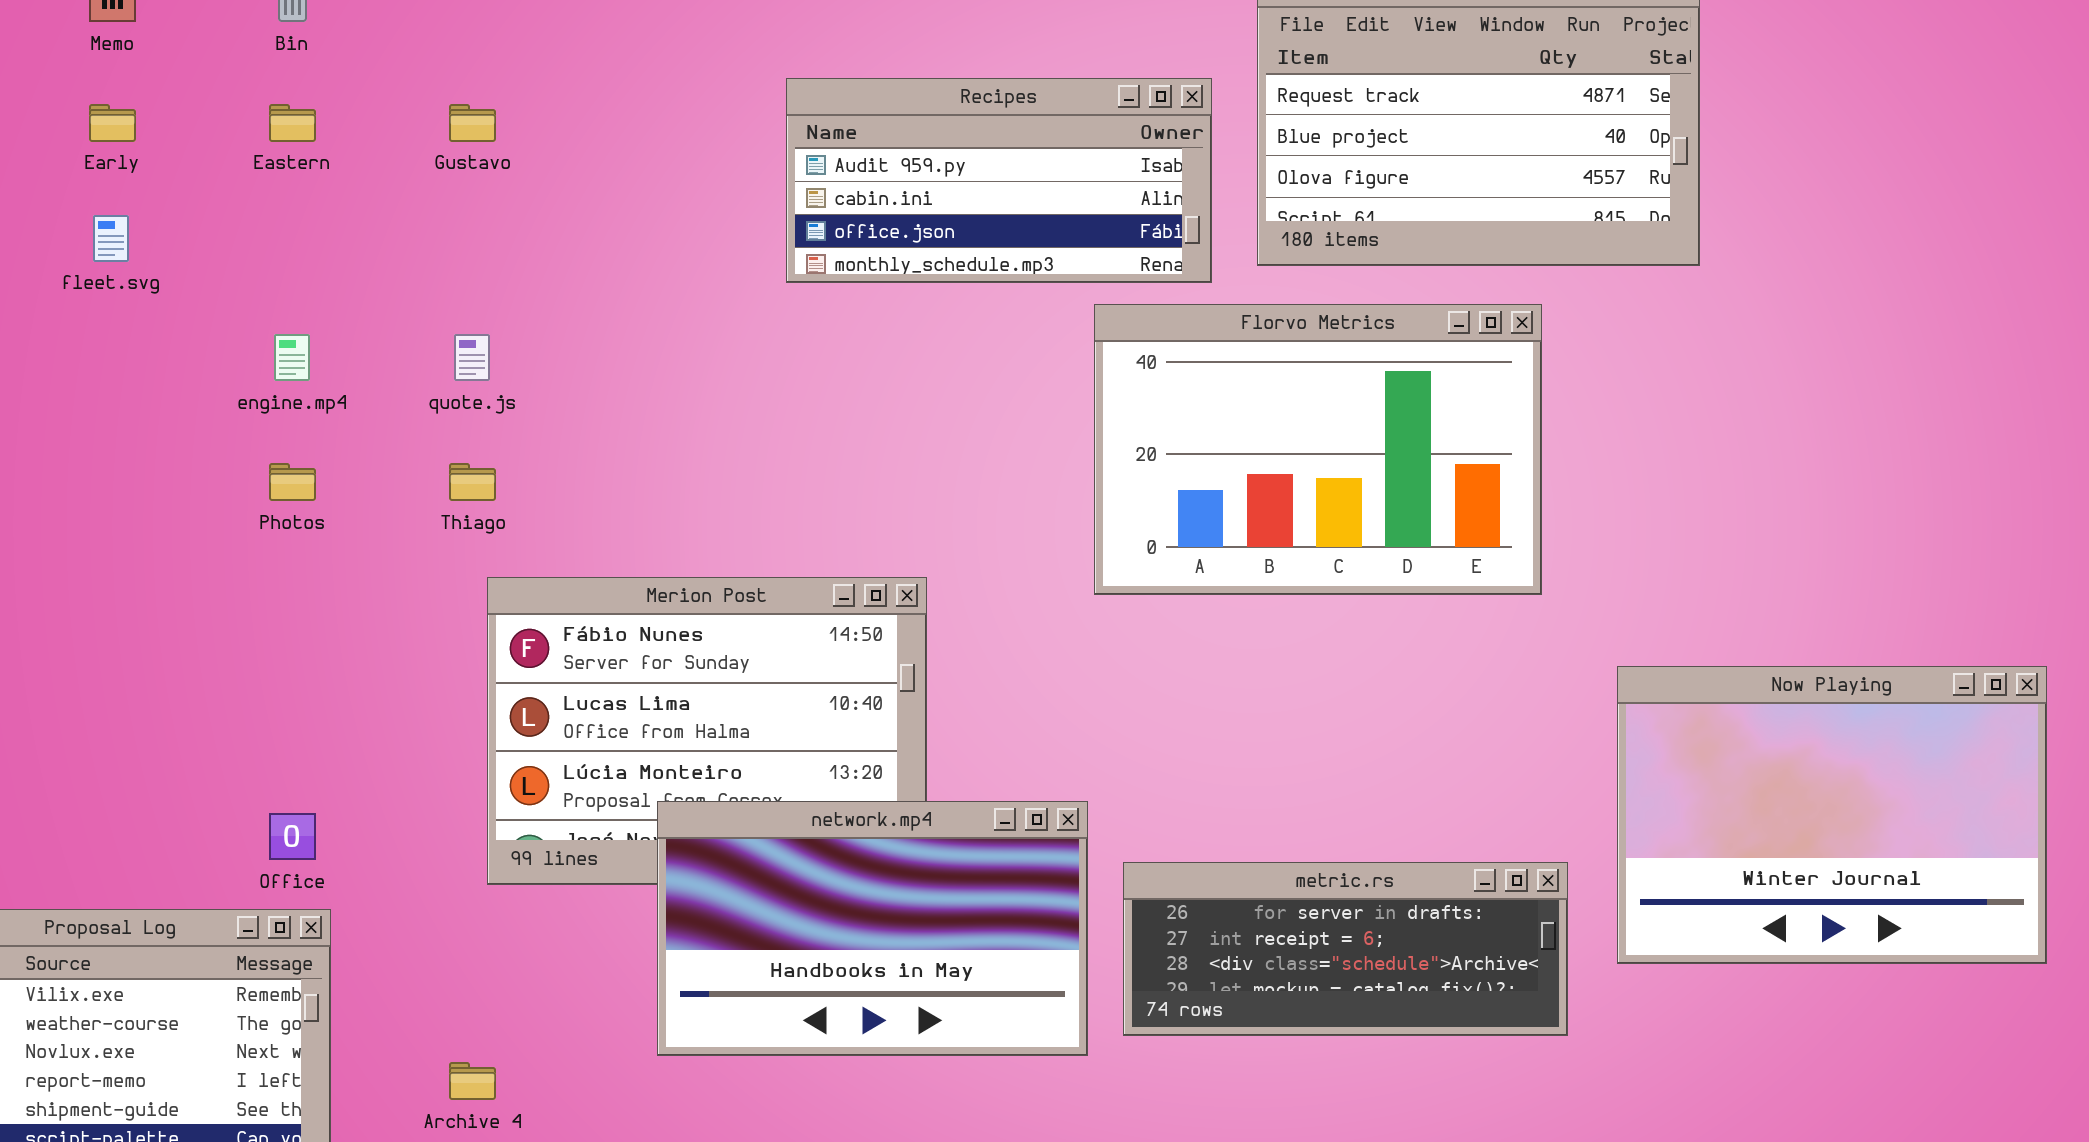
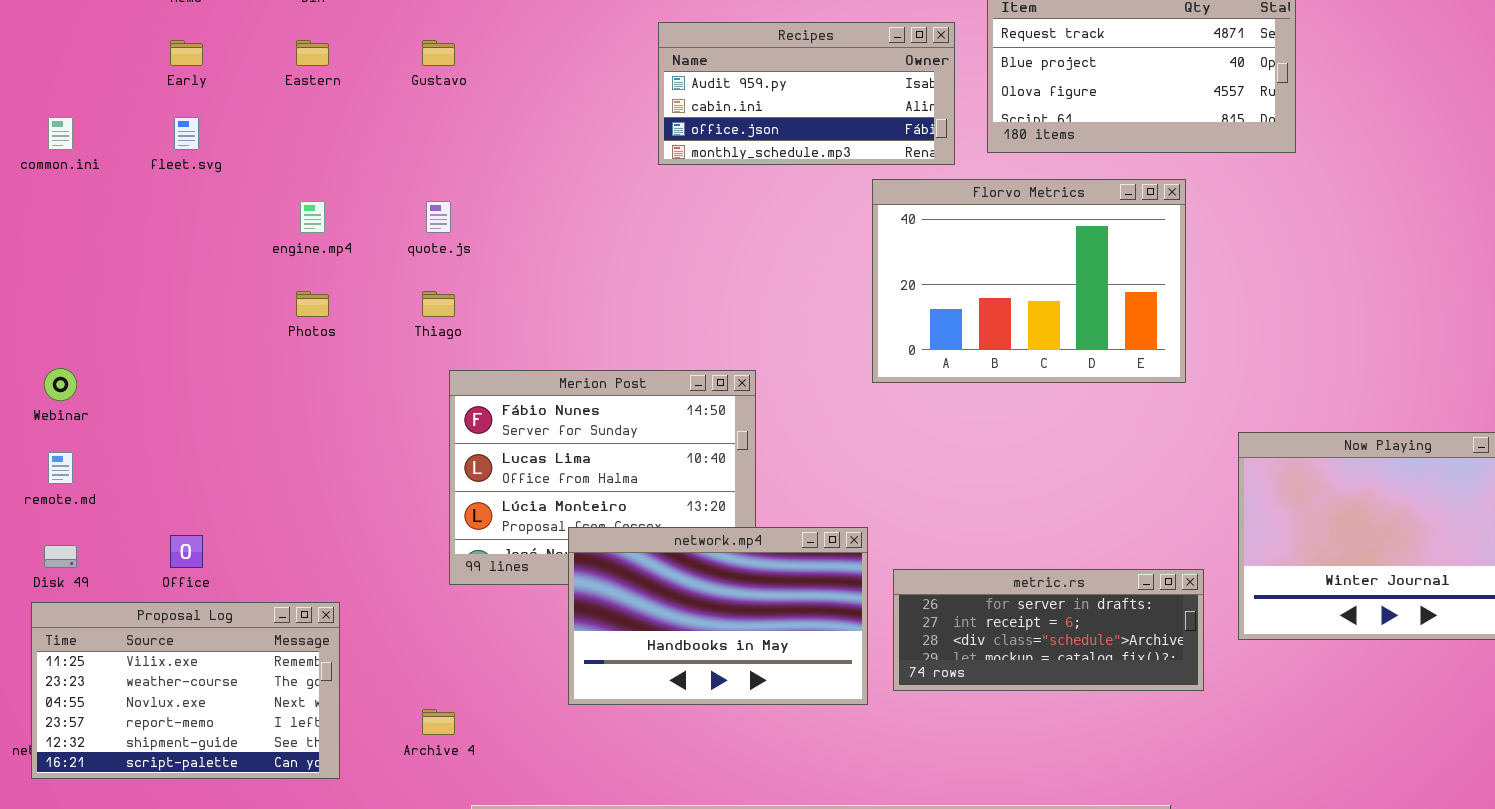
Office: [269,813,316,860] -> [170,535,203,568], moved

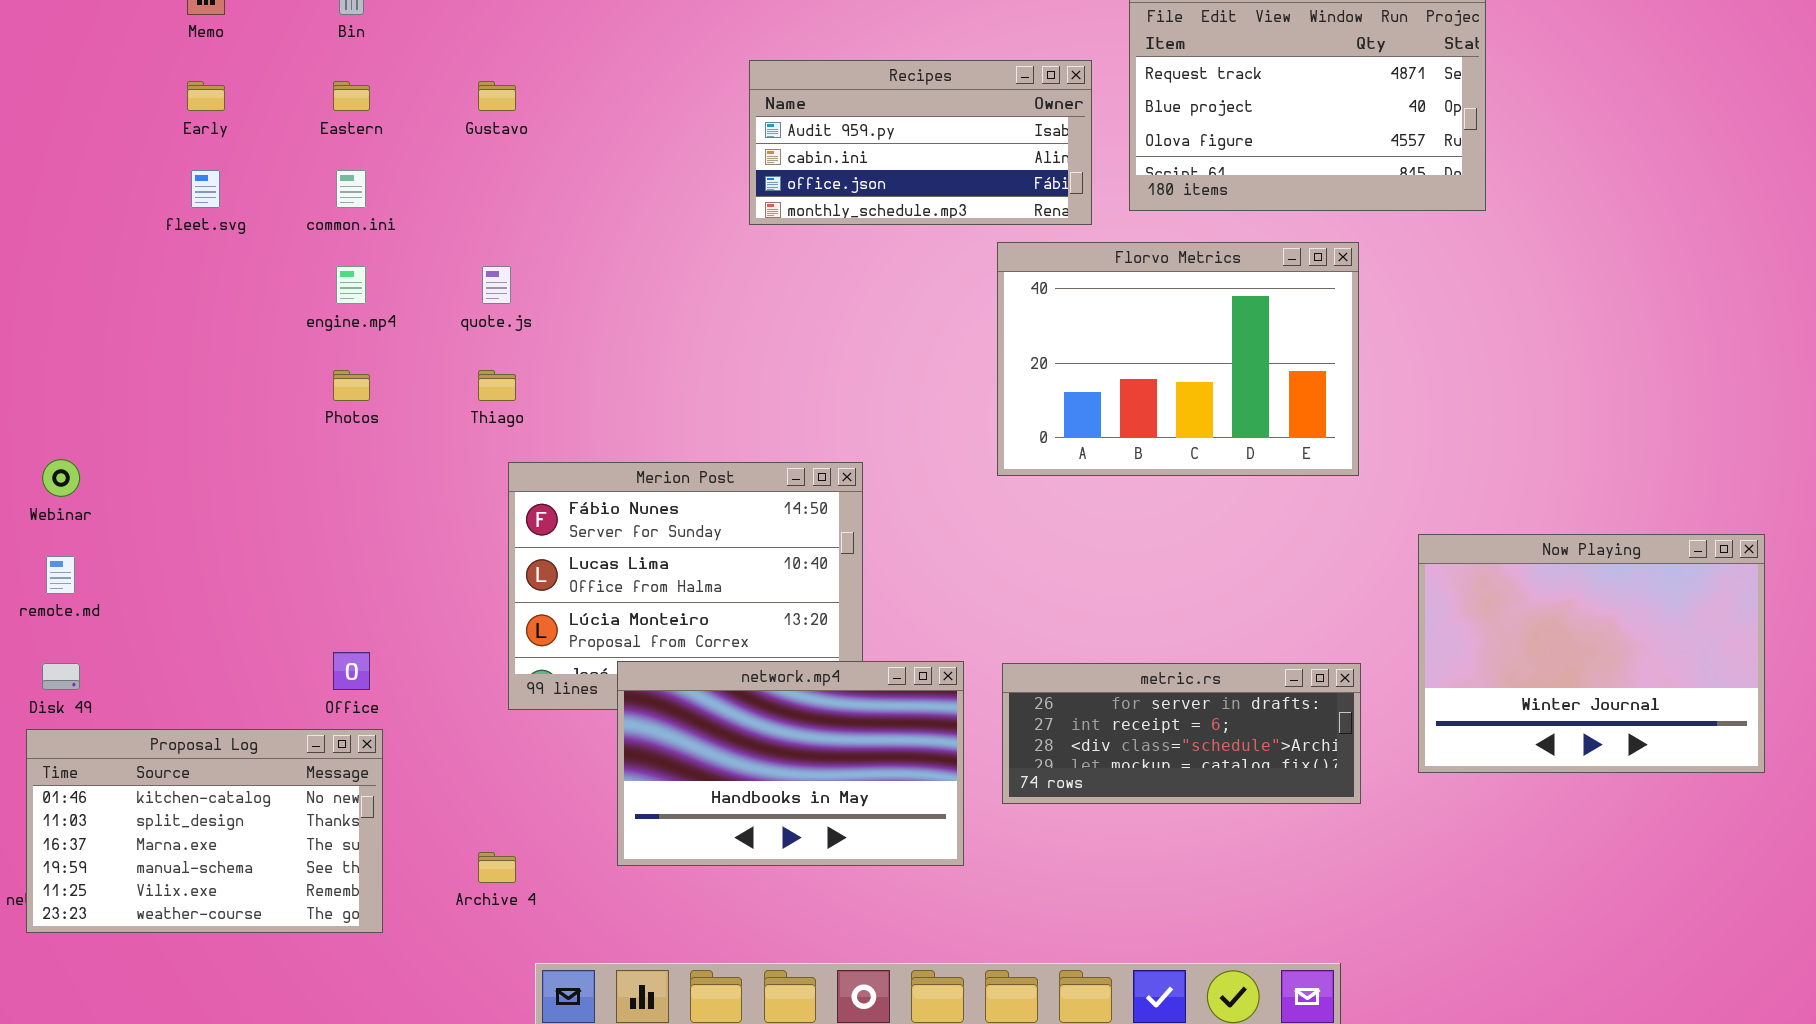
common.ini: [48,117,73,150] -> [336,170,366,208], moved
network.mp4: [568,527,868,705] -> [617,661,964,866], moved
Office: [170,535,203,568] -> [333,652,370,690], moved
metric.rs: [893,569,1204,691] -> [1002,663,1361,804], moved
Proposal Log: [31,602,340,779] -> [26,729,383,933], scrolled up 4 rows

